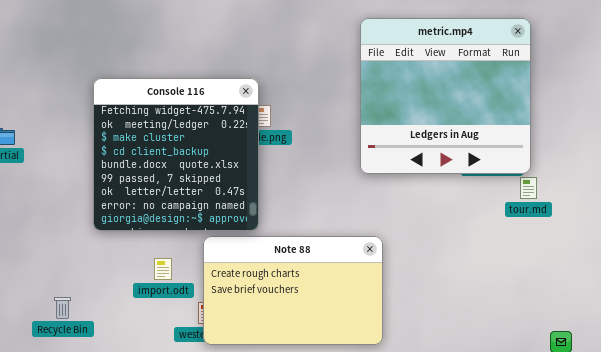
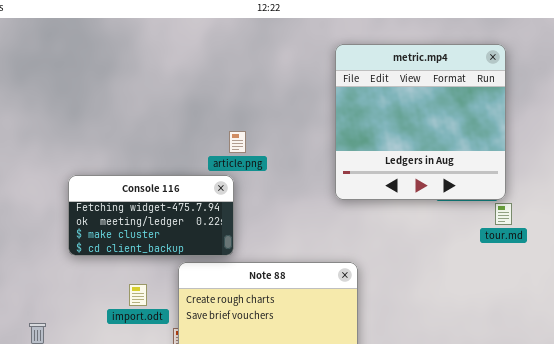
Console 116: [93,78,259,231] -> [68,175,234,256], resized

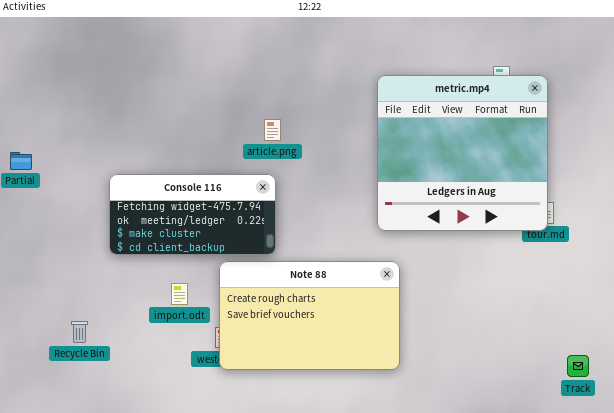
metric.mp4: [335,44,506,200] -> [377,75,548,231], moved
article.png: [229,131,246,153] -> [264,119,281,141], moved

